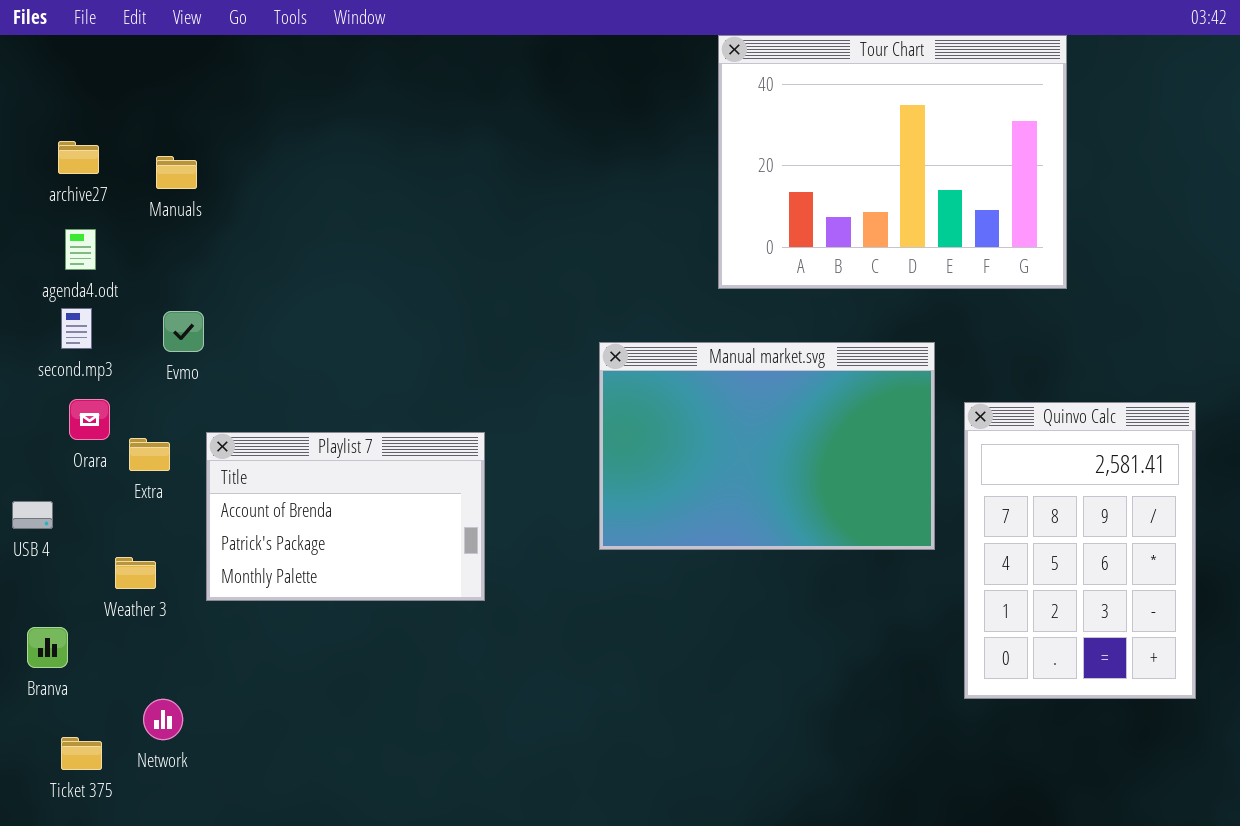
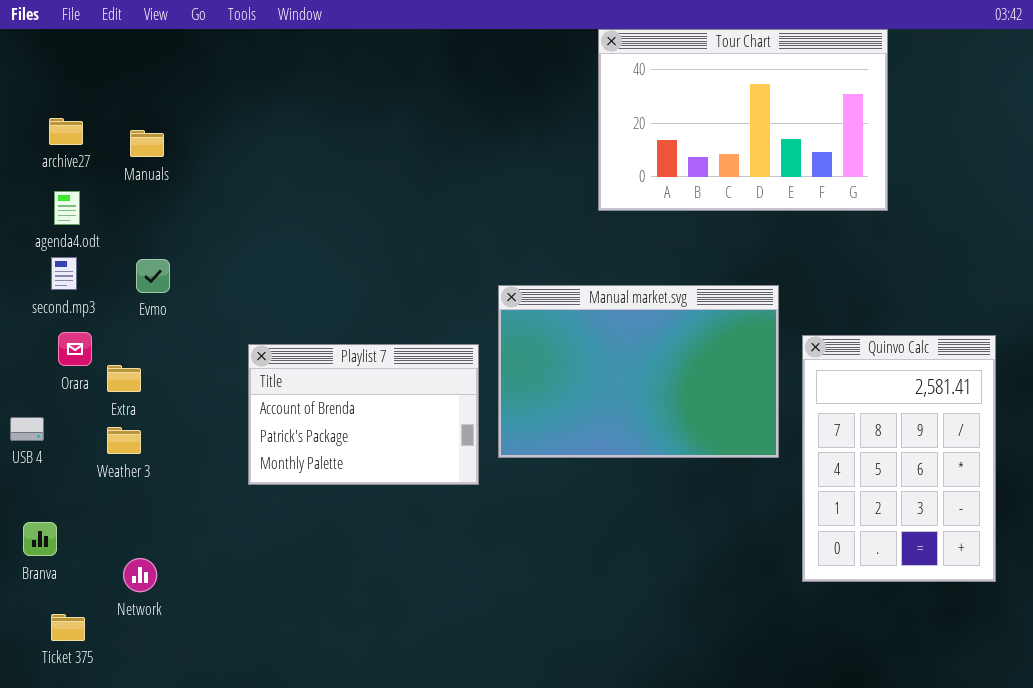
Tour Chart: [718,35,1067,289] -> [598,29,888,211], resized
Playlist 7: [206,432,485,601] -> [248,344,479,485], moved
Weather 3: [115,557,156,589] -> [107,427,141,454], moved
Network: [143,699,183,740] -> [123,558,157,592], moved

